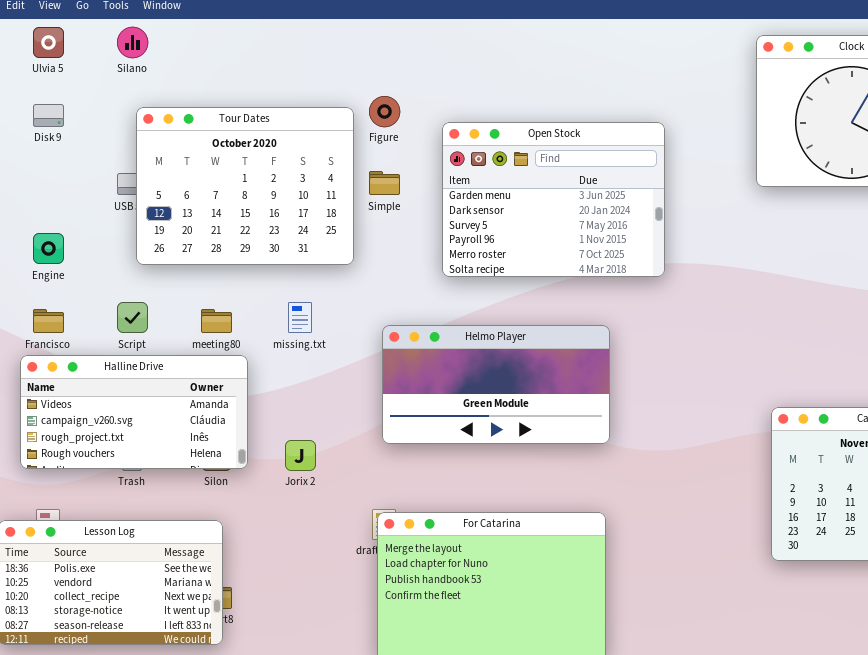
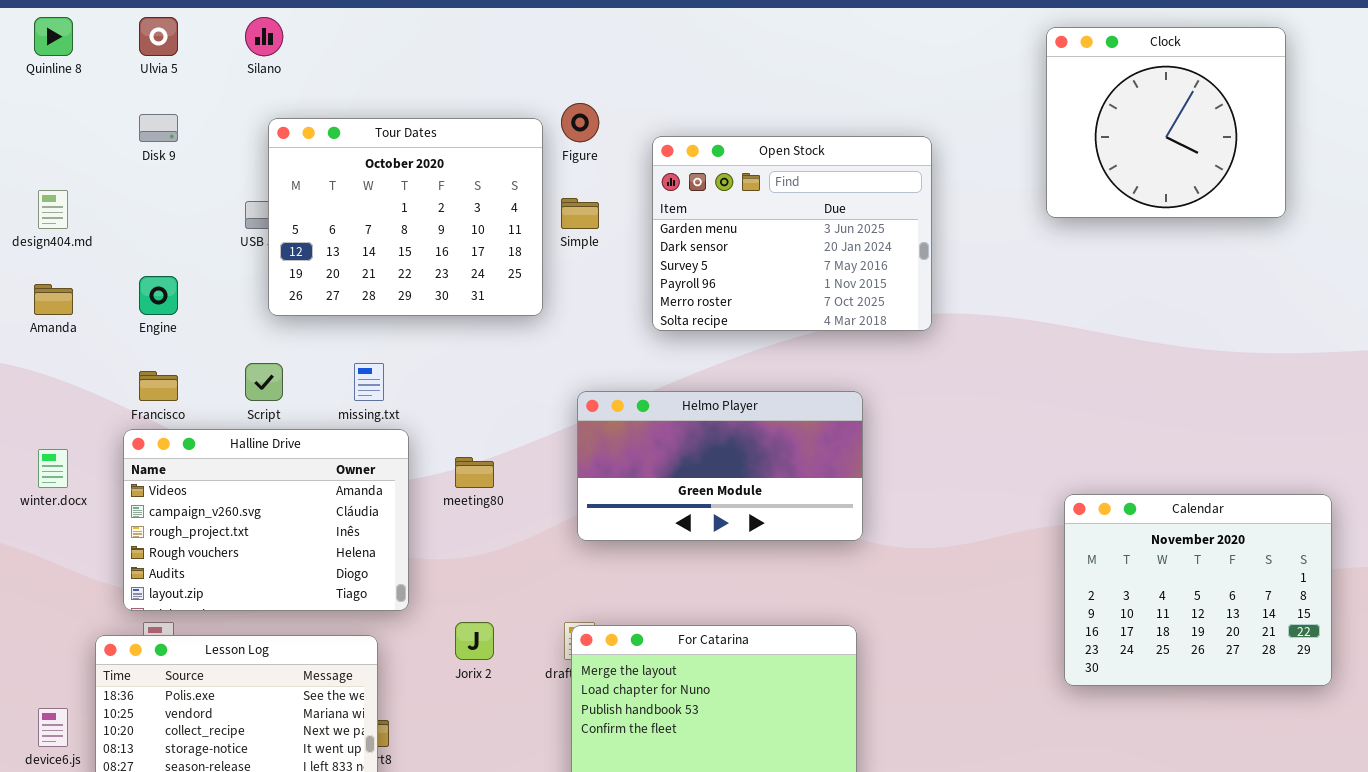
missing.txt: [288,302,312,333] -> [354,363,384,401], moved
meeting80: [201,309,232,333] -> [455,457,494,488], moved
Halline Drive: [20,355,248,469] -> [123,429,409,611], resized
Jorix 2: [285,440,316,471] -> [455,622,494,660], moved

